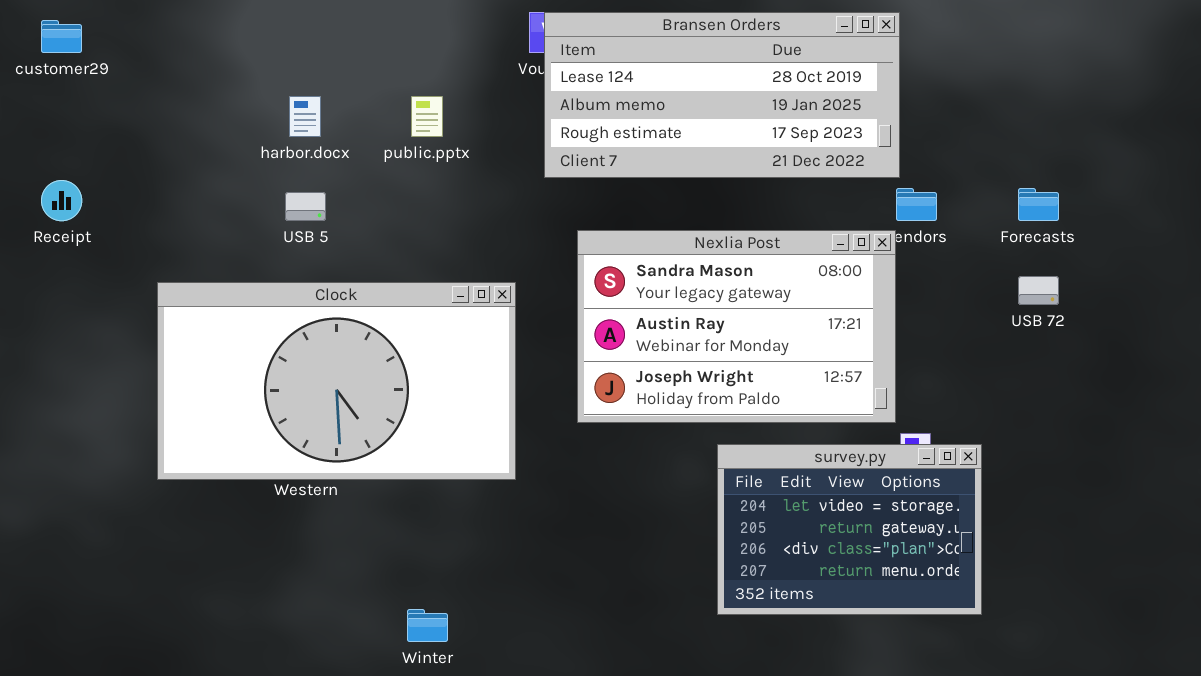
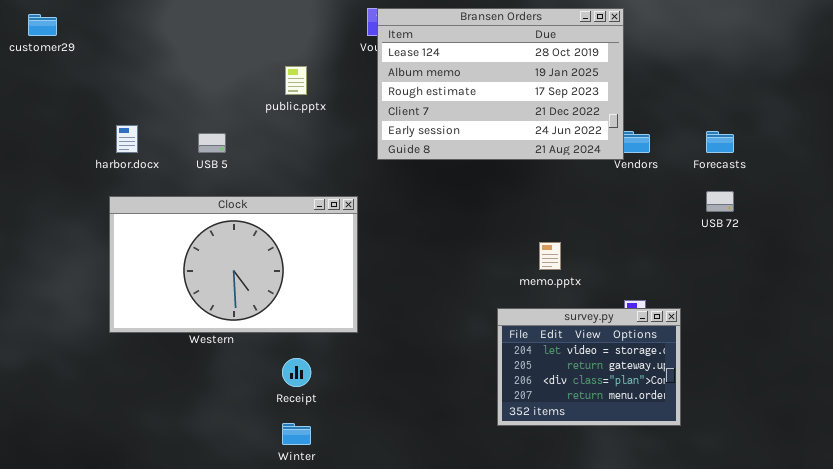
Bransen Orders: [544,12,900,178] -> [377,8,624,160], resized
harbor.docx: [289,96,321,137] -> [116,125,138,153], moved
Receipt: [41,180,82,221] -> [282,358,311,387], moved
Nexlia Post: [577,230,896,423] -> none, closed

